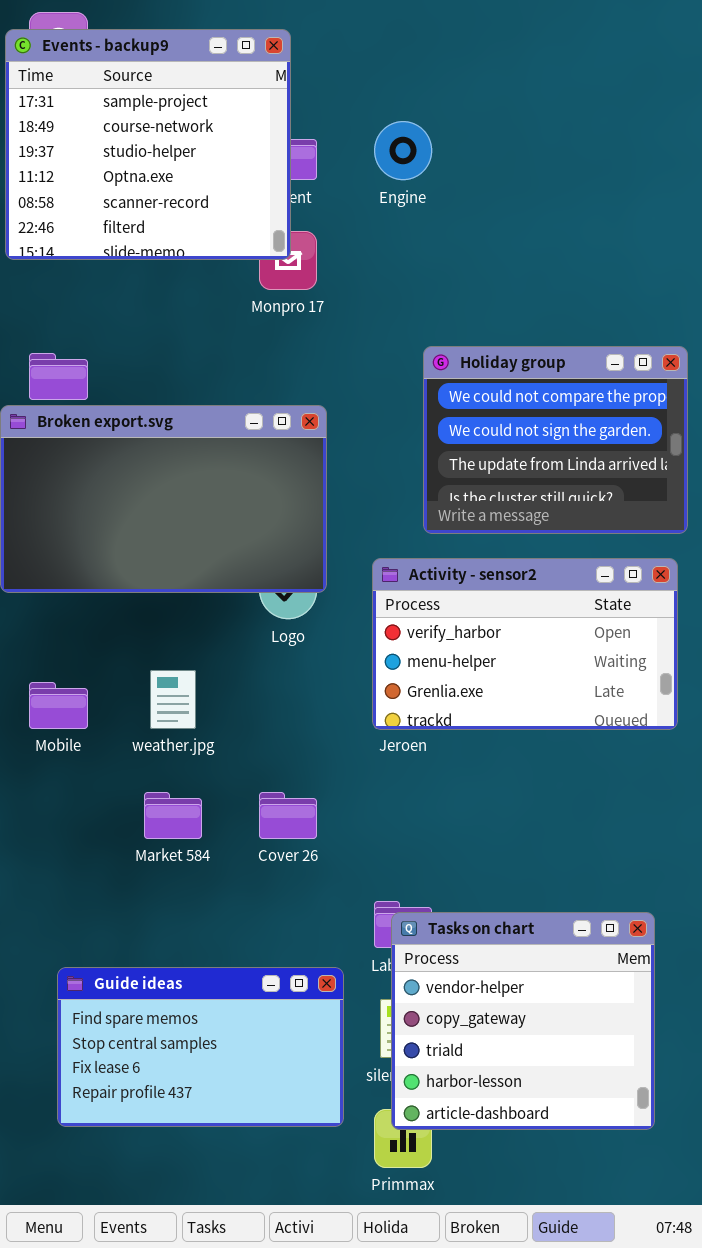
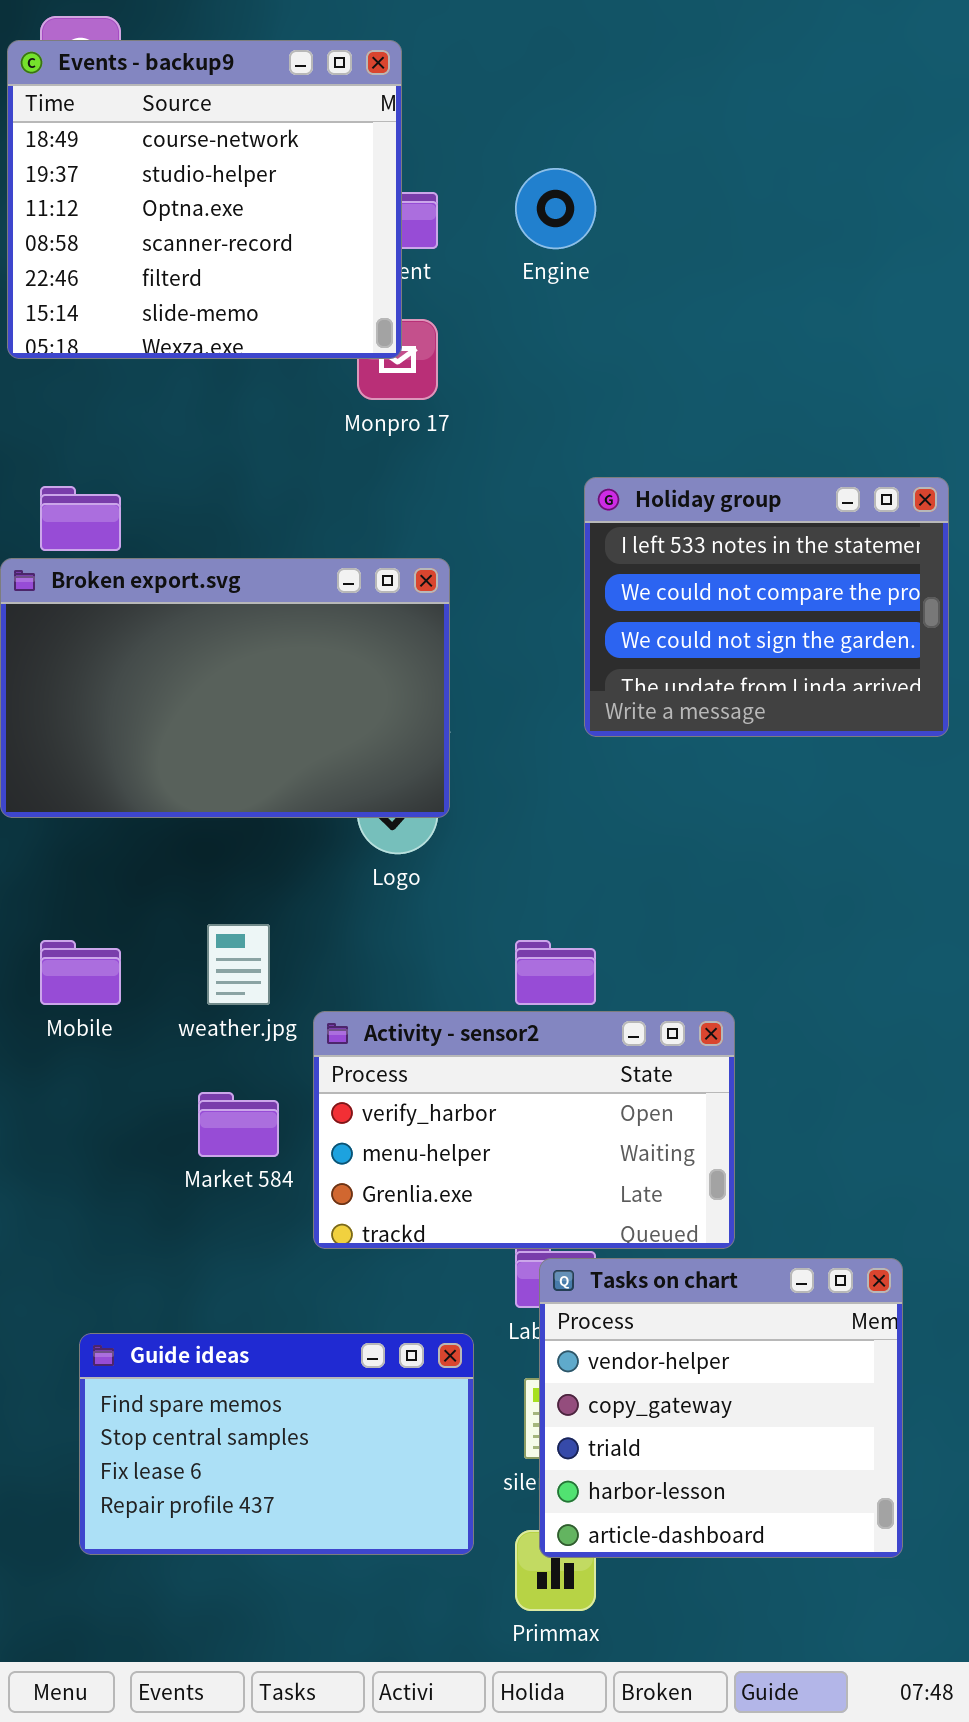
Events - backup9: [5,29,291,260] -> [7,40,402,359], scrolled down 1 row
Holiday group: [423,346,688,534] -> [584,477,949,737], scrolled up 1 row
Activity - sensor2: [372,558,678,730] -> [313,1011,735,1249], moved

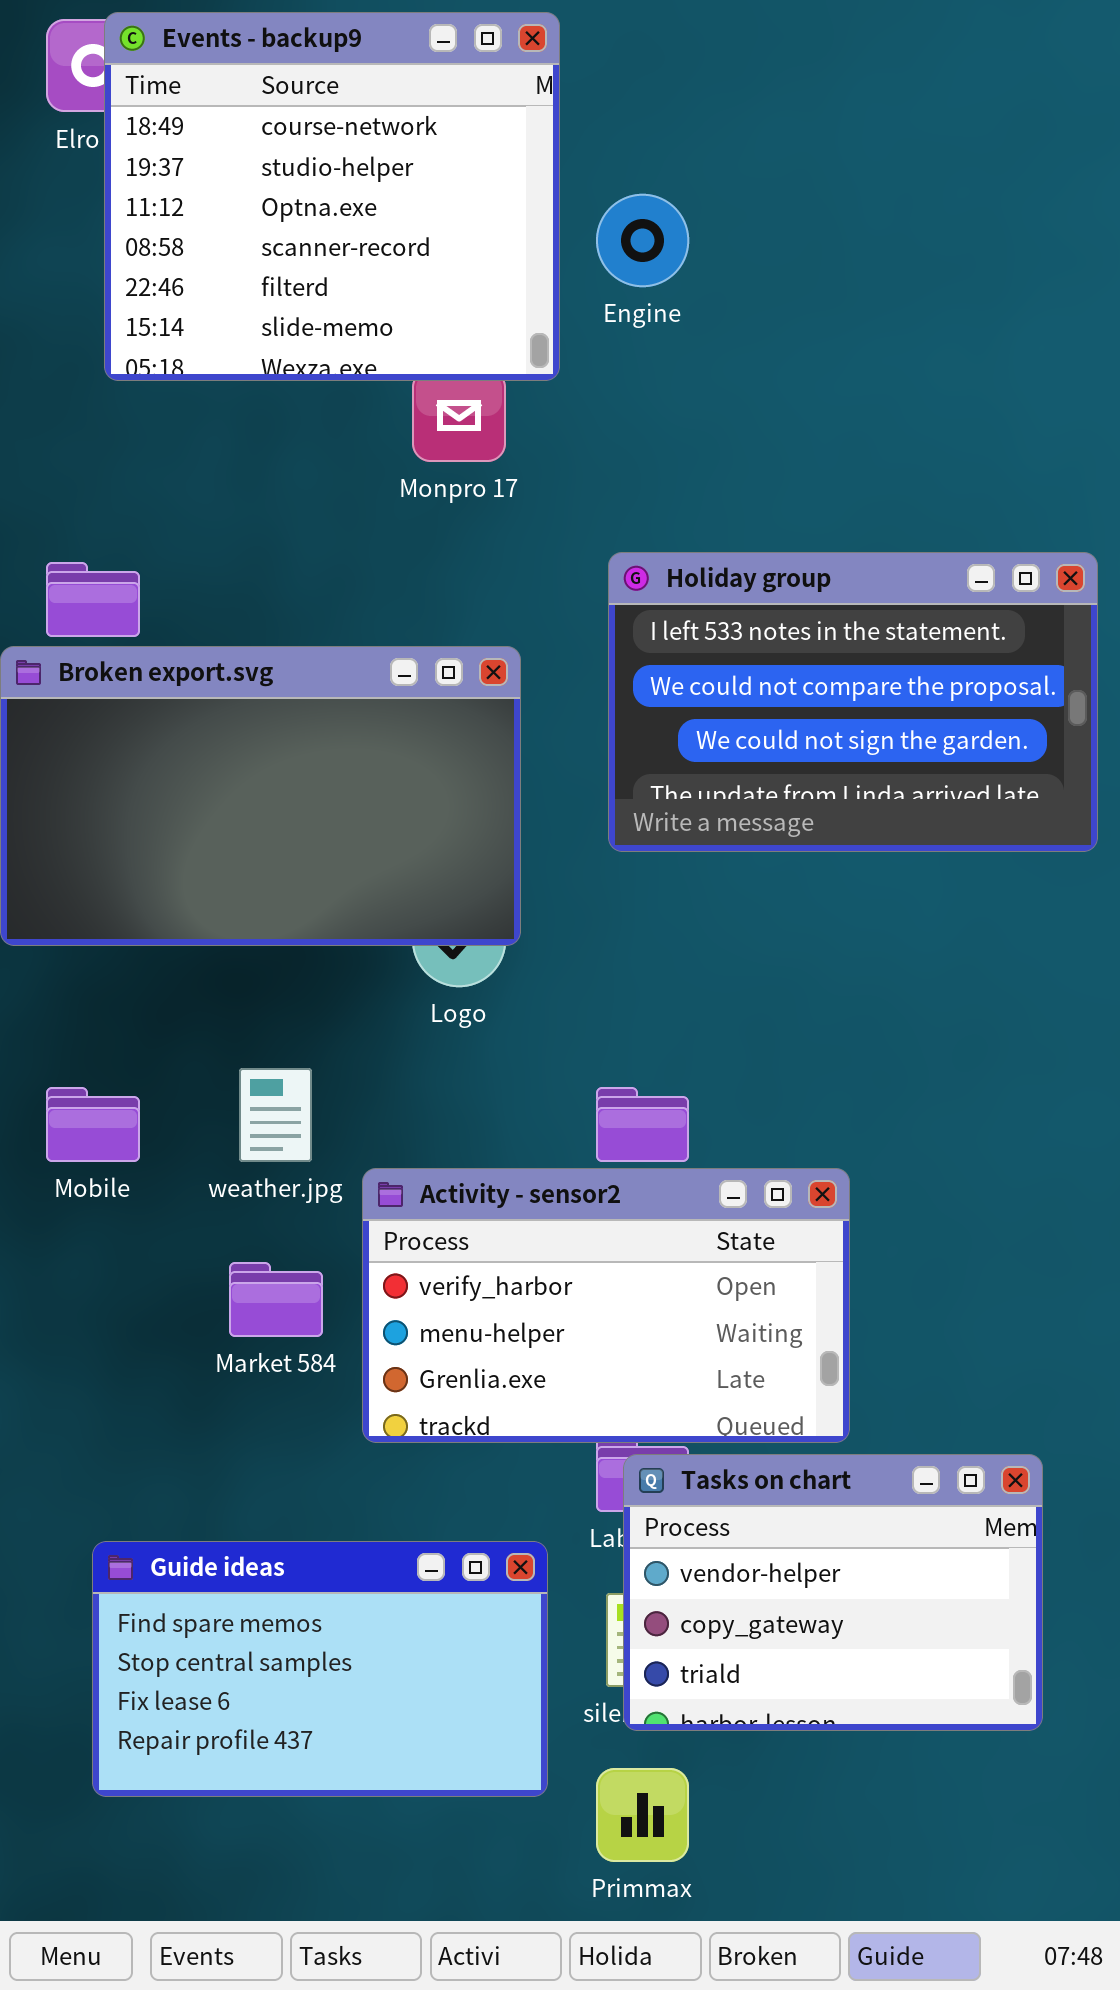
Events - backup9: [7,40,402,359] -> [104,12,560,381], moved
Holiday group: [584,477,949,737] -> [608,552,1098,852], resized
Tasks on chart: [539,1258,903,1558] -> [623,1454,1043,1731], resized

